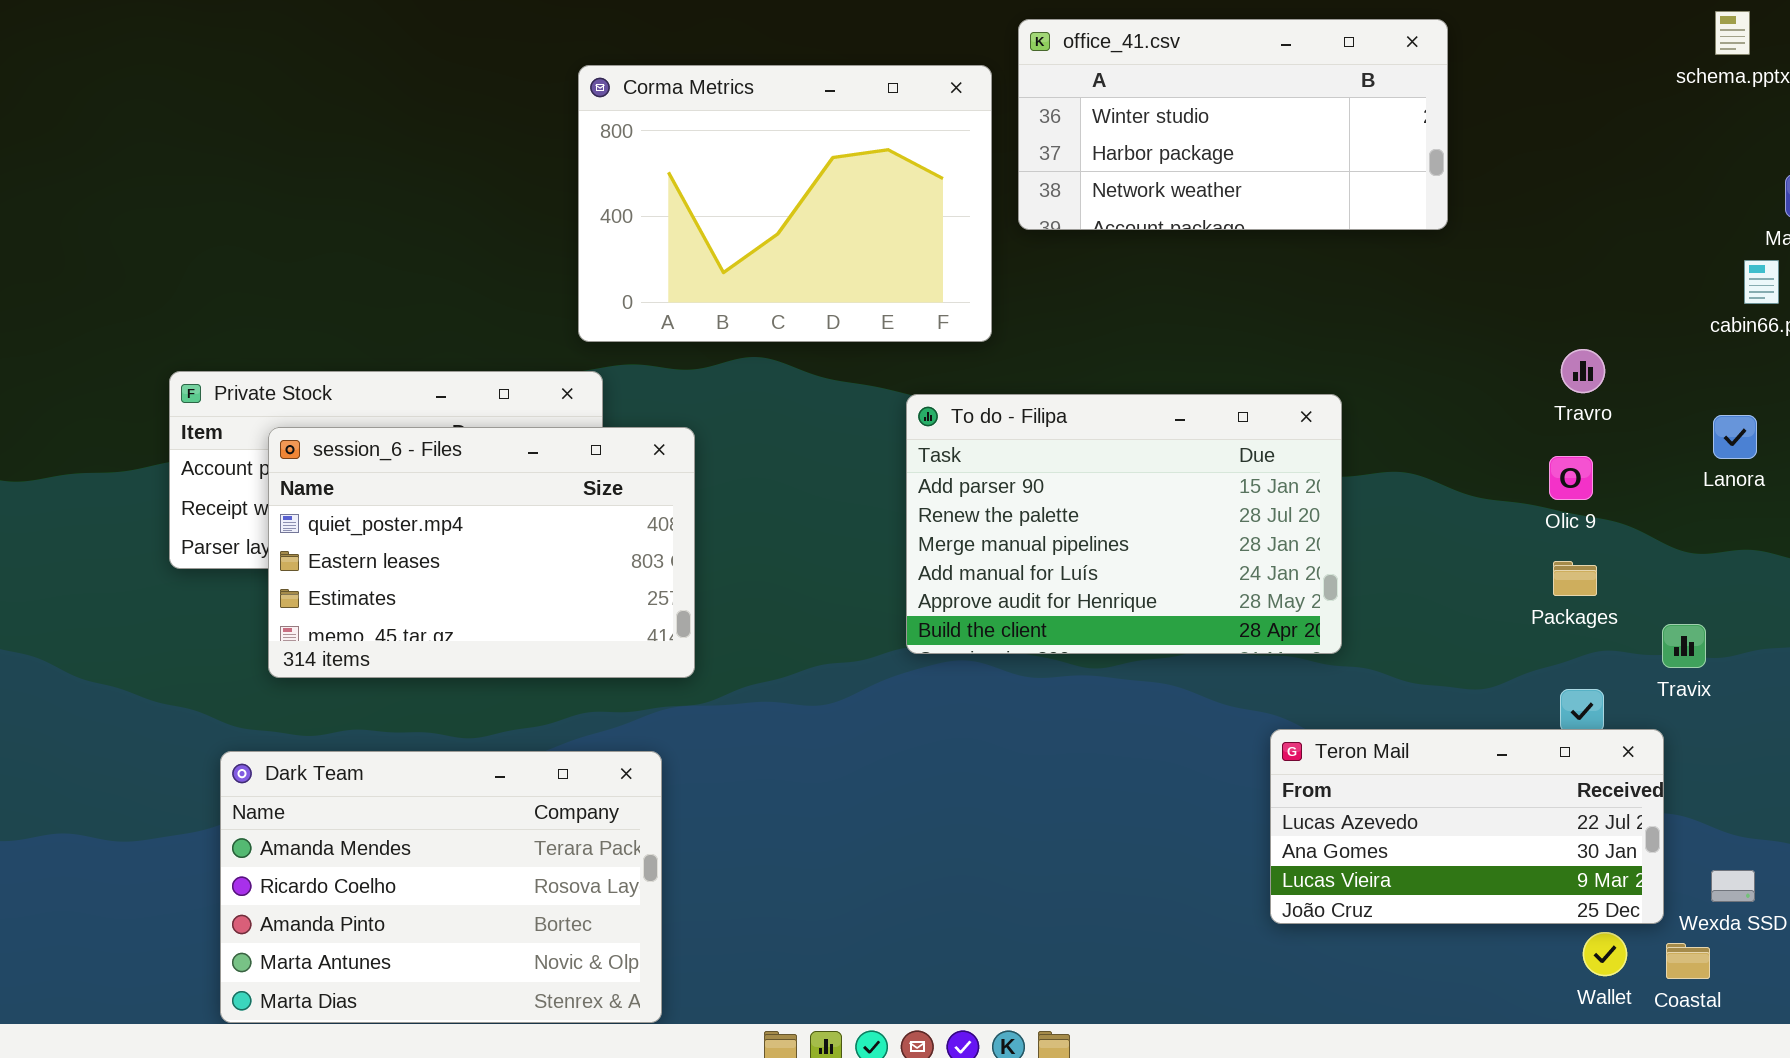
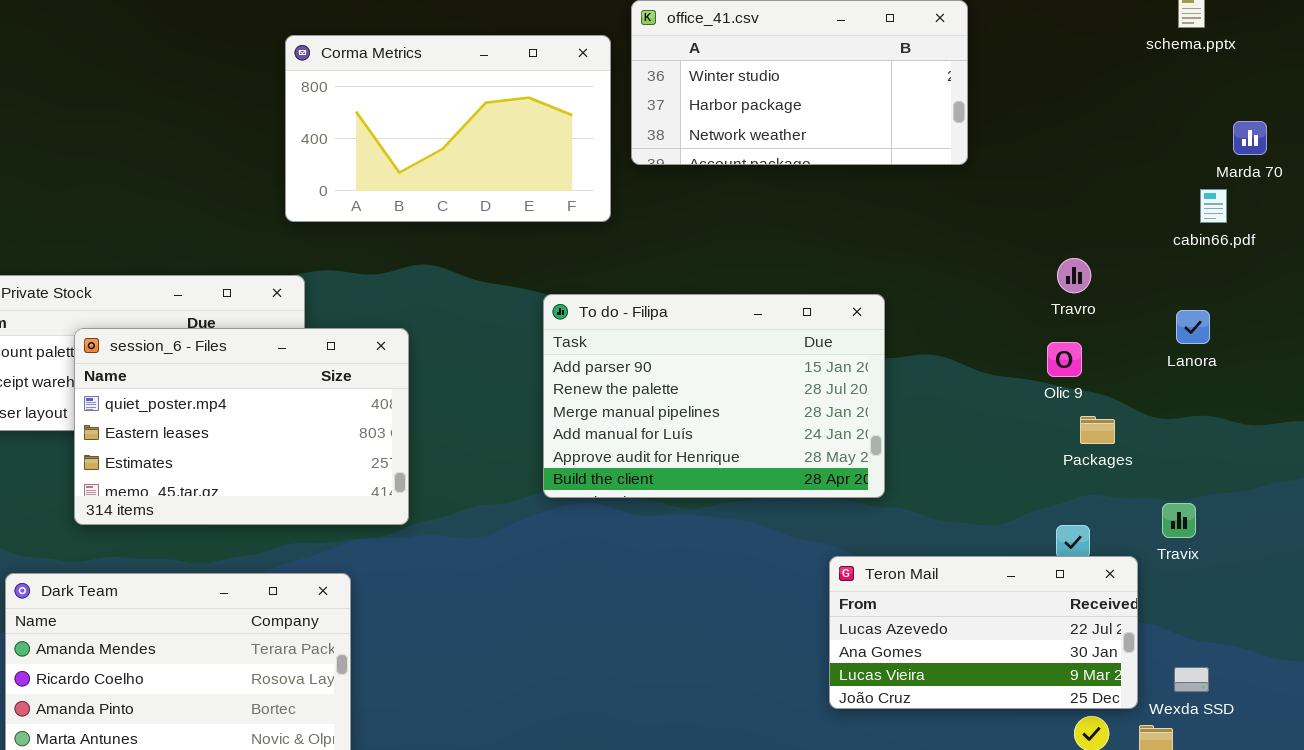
Corma Metrics: [578,65,992,342] -> [285,35,611,222], resized
session_6 - Files: [268,427,695,678] -> [74,328,409,525], moved
Packages: [1553,561,1597,596] -> [1080,416,1115,444], moved
Travix: [1662,624,1706,668] -> [1162,503,1196,538], moved

